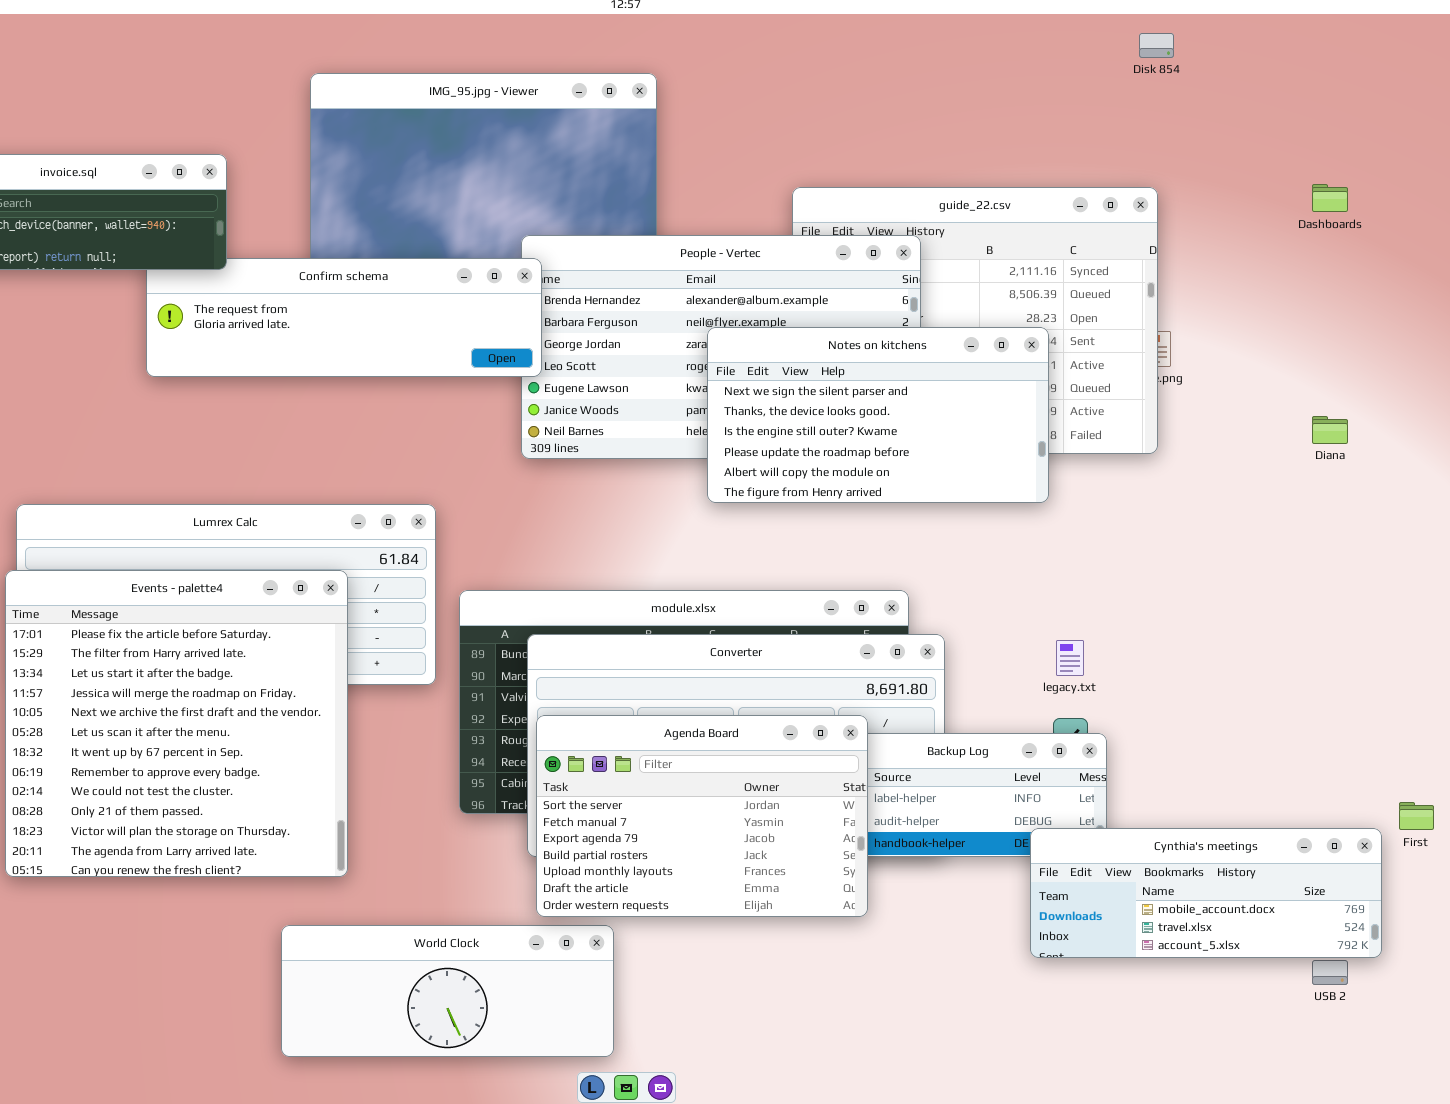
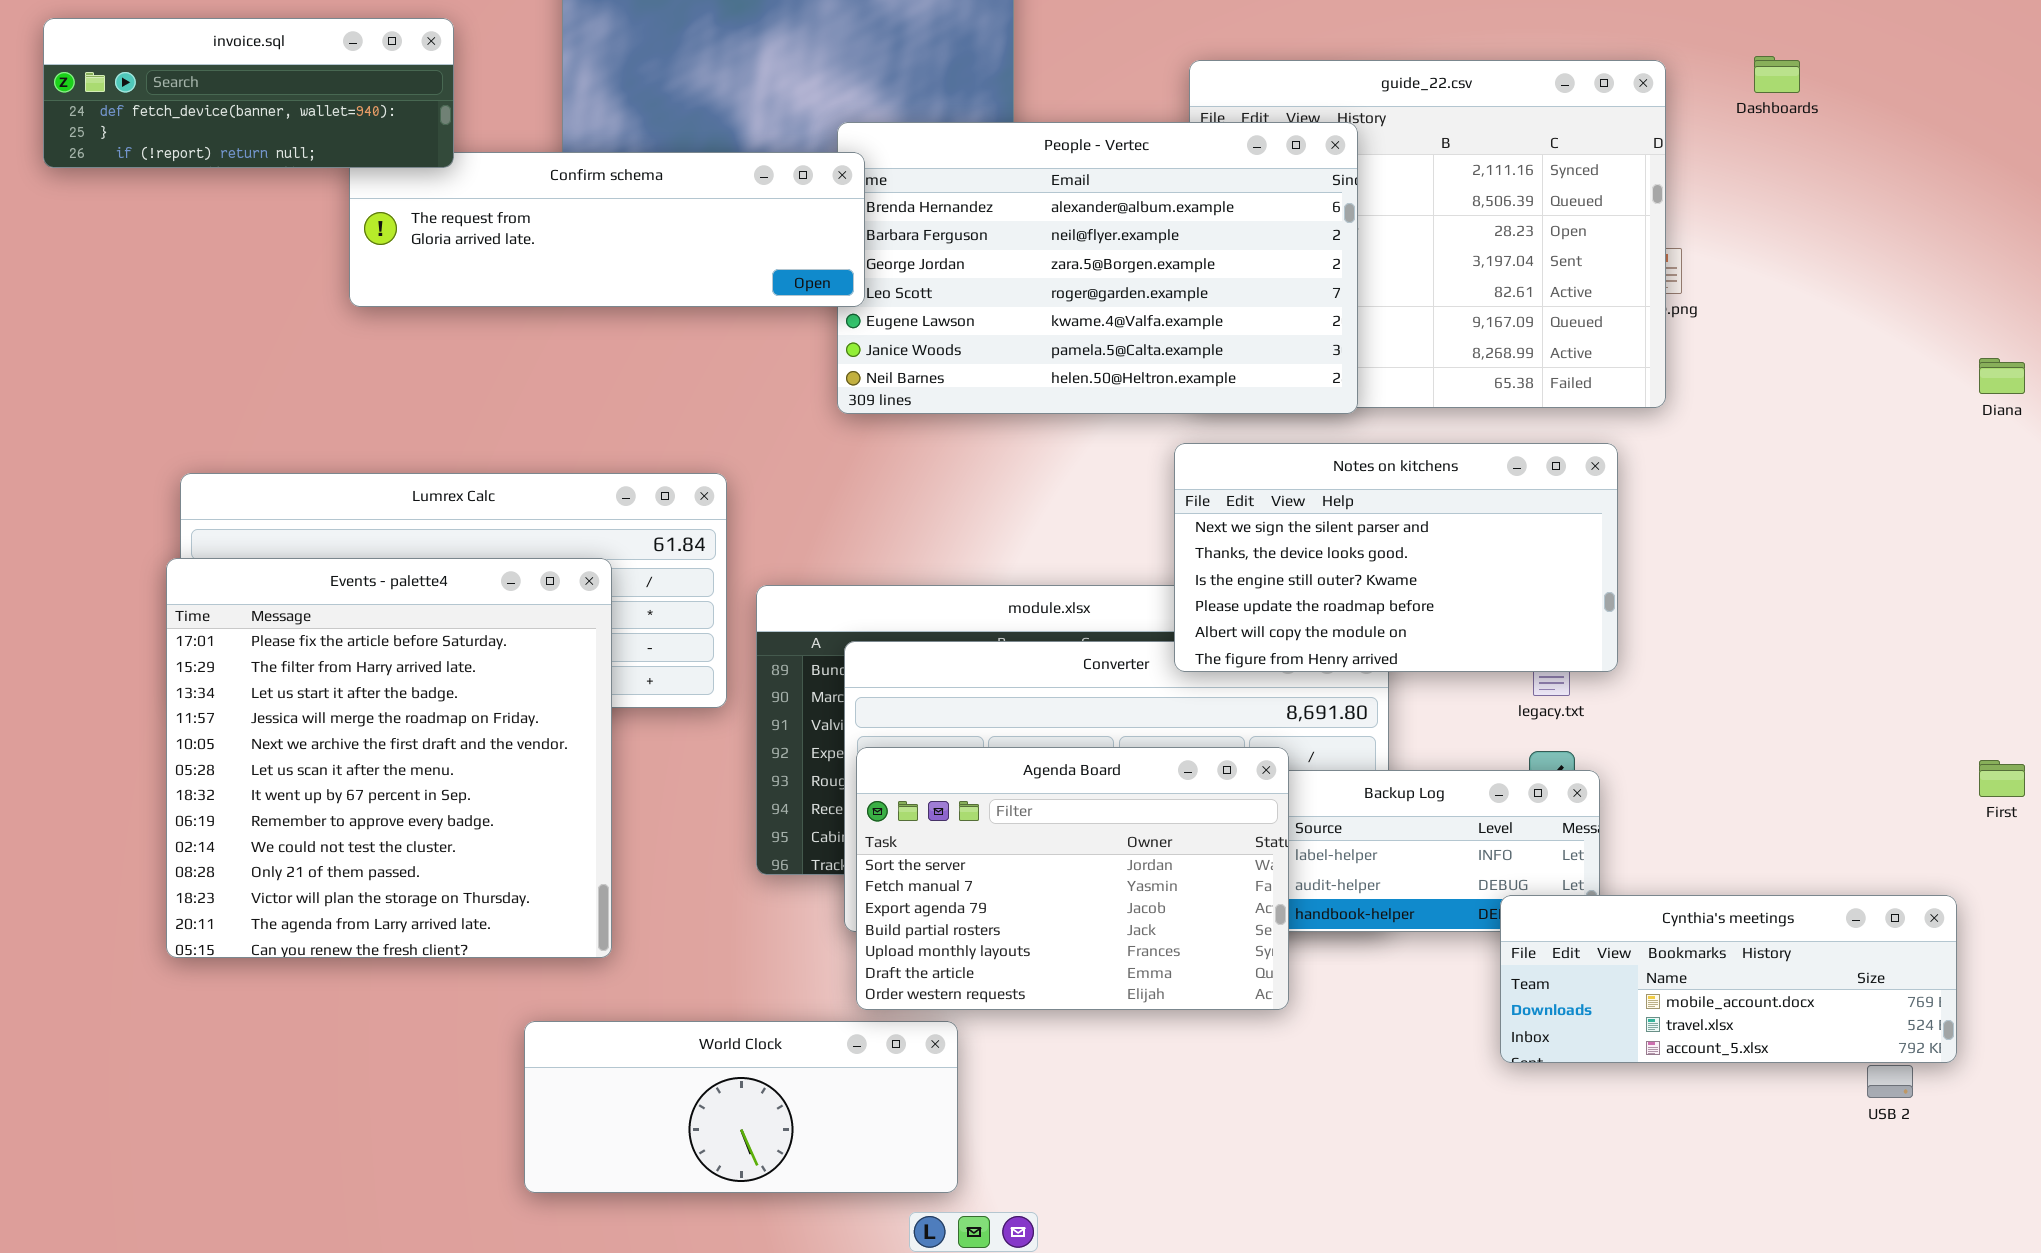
Dashboards: [1312,184,1348,212] -> [1754,56,1800,93], moved
Notes on kitchens: [707,327,1049,503] -> [1174,443,1618,672], moved
Diana: [1312,416,1348,444] -> [1979,358,2025,394], moved
First: [1399,802,1434,830] -> [1979,760,2025,797], moved

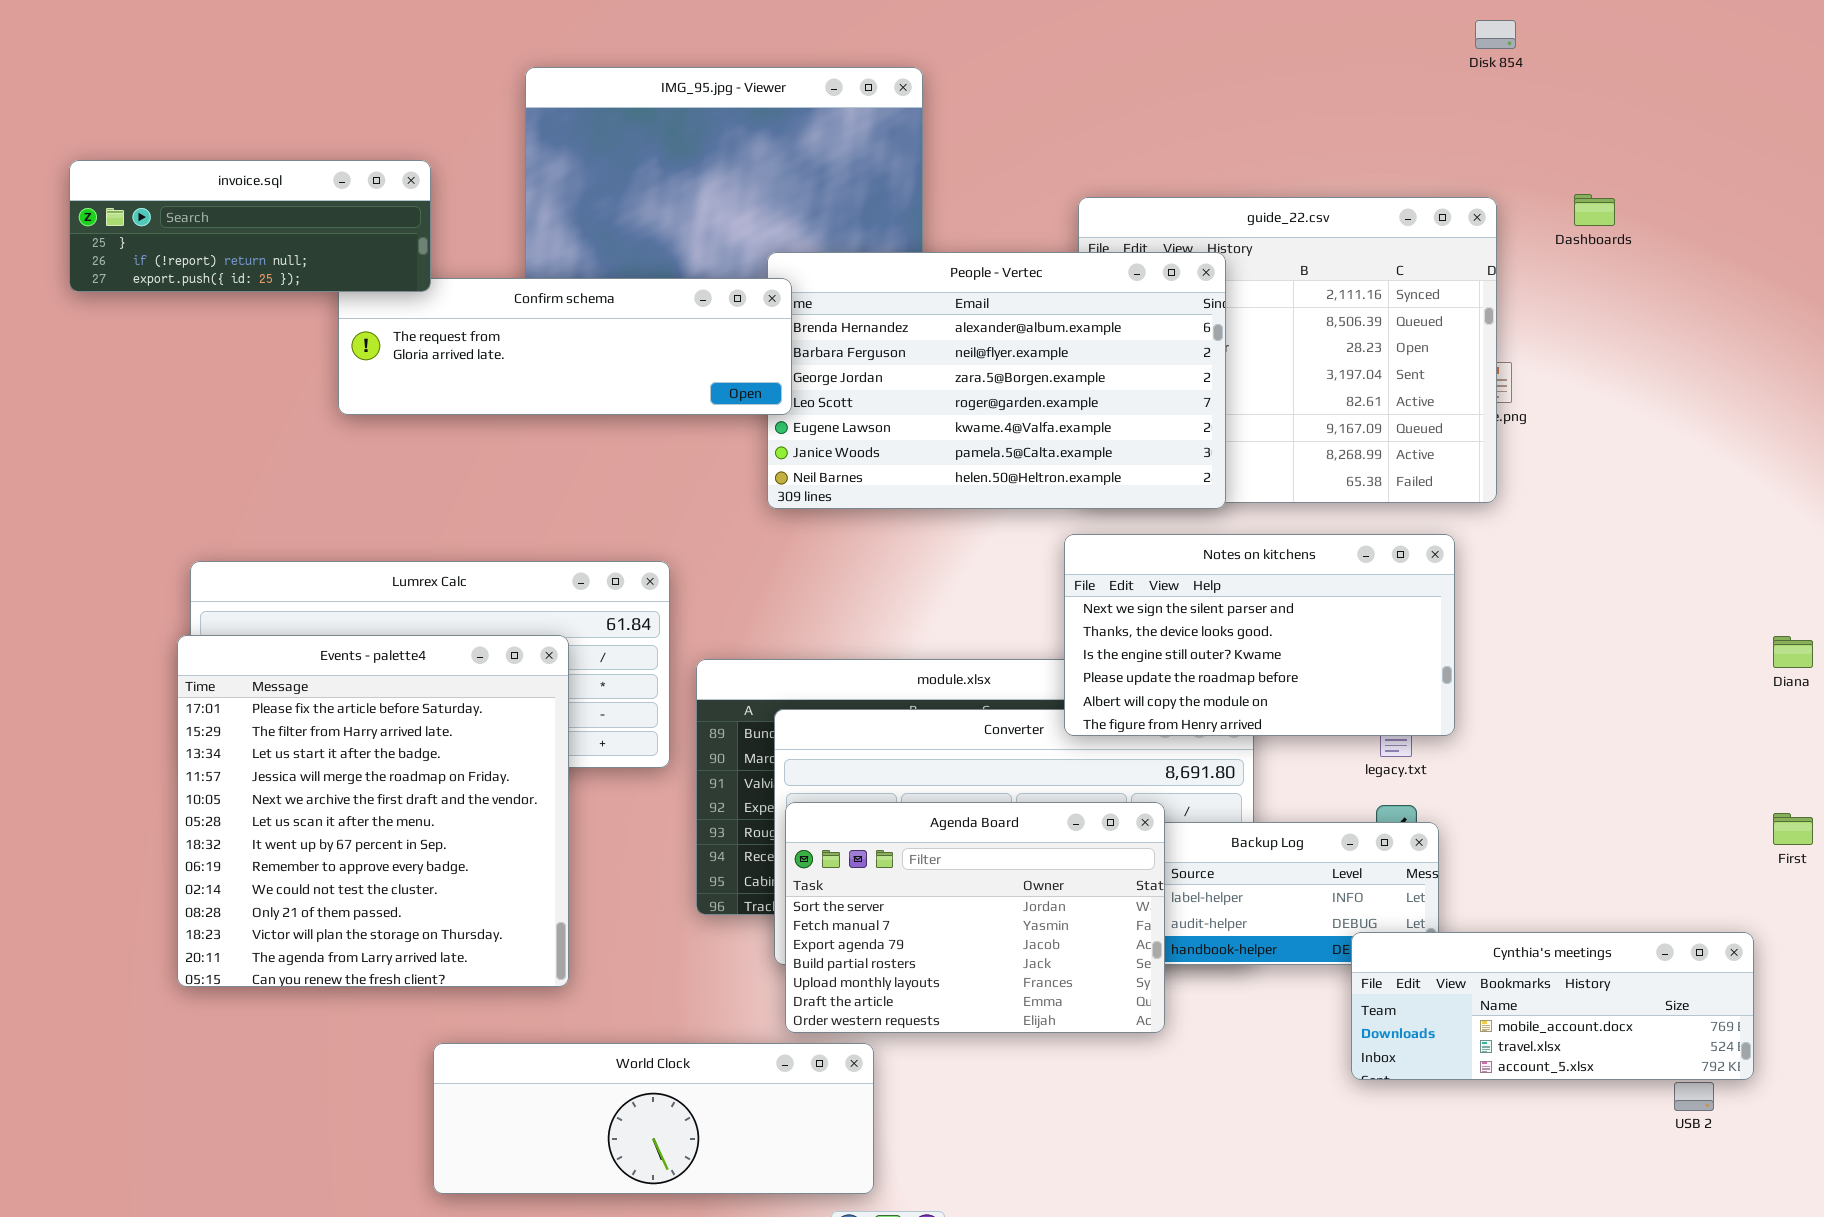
invoice.sql: [43,18,454,168] -> [69,160,431,292], scrolled down 1 row
Diana: [1979,358,2025,394] -> [1773,636,1813,668], moved
World Clock: [524,1021,958,1193] -> [433,1043,874,1194], resized

